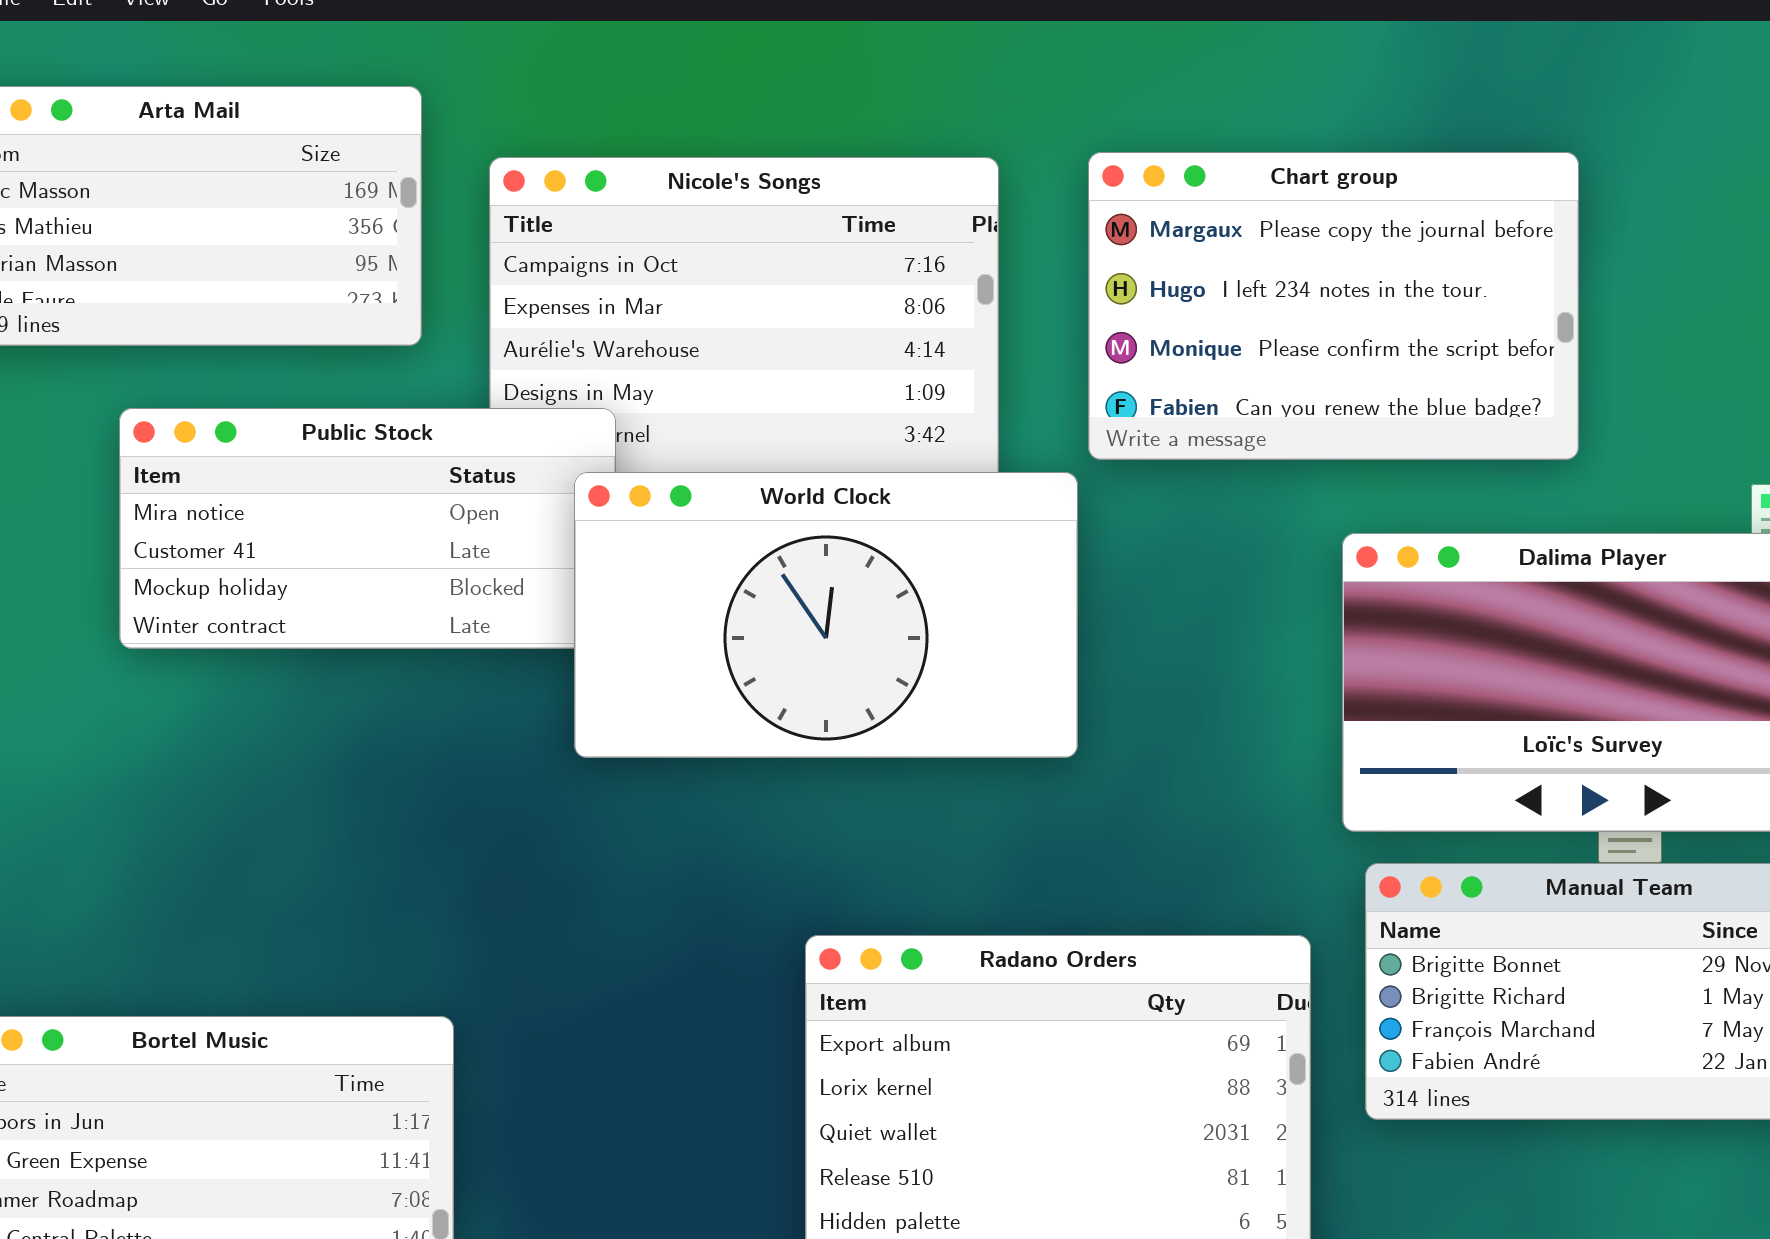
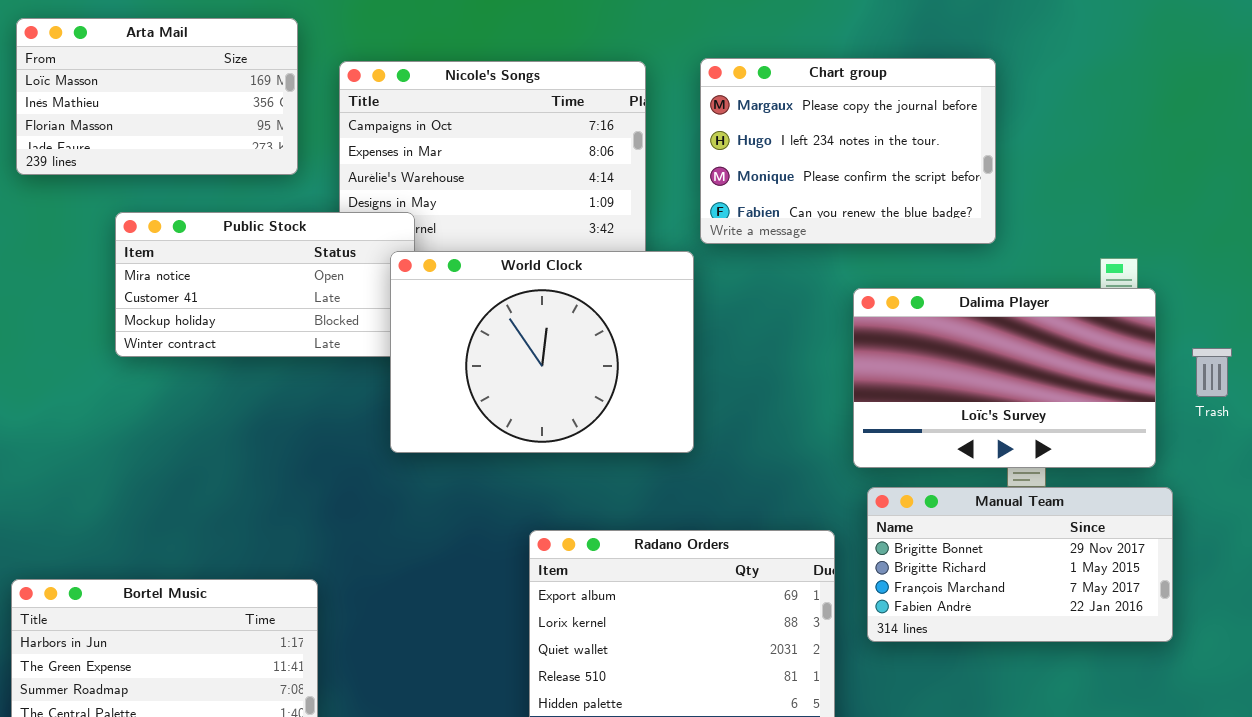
World Clock: [574,472,1078,758] -> [390,251,694,453], resized

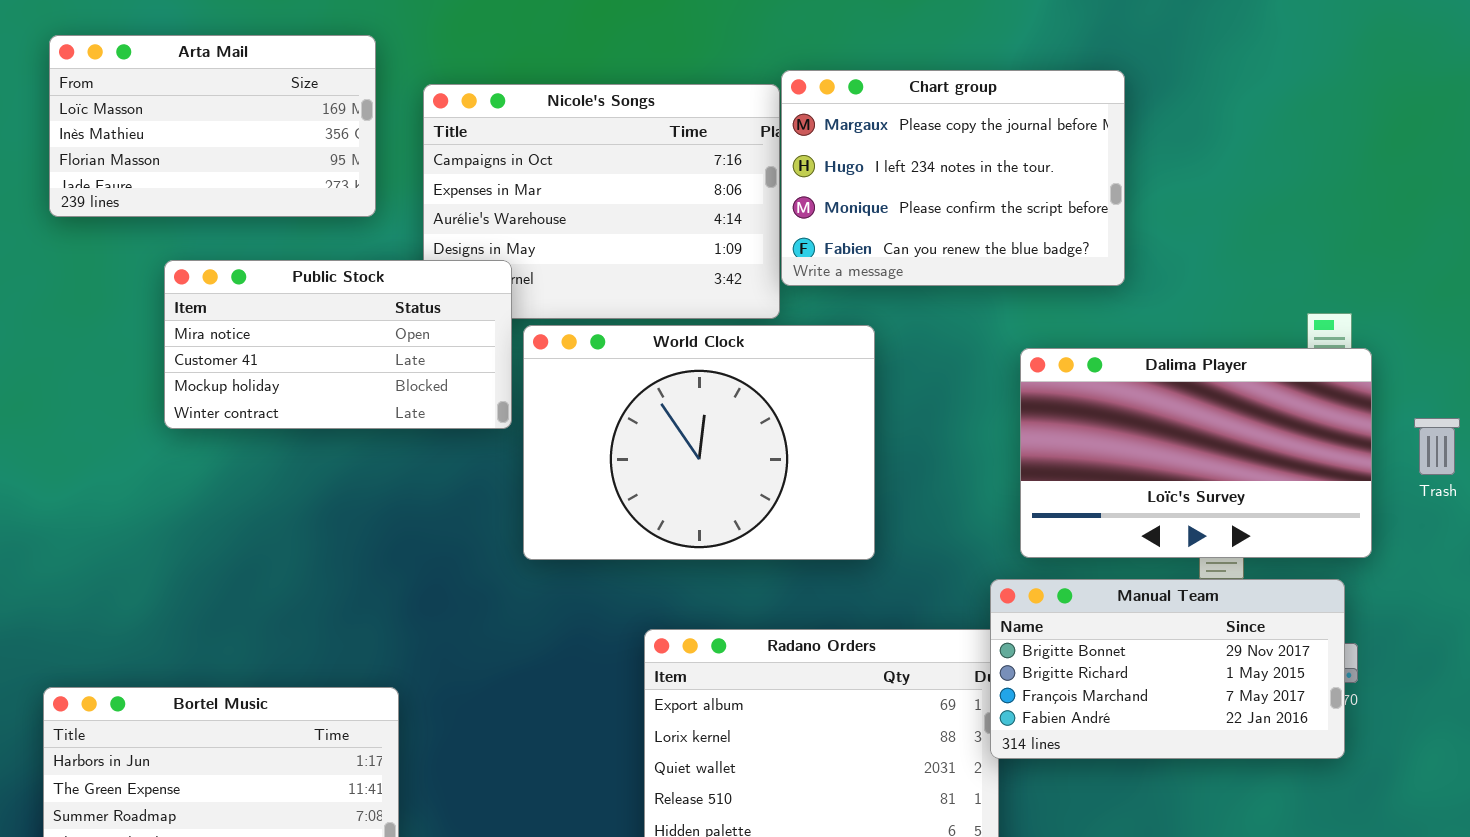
Chart group: [700,58,996,244] -> [781,70,1125,286], moved
World Clock: [390,251,694,453] -> [523,325,875,560], moved
Manual Team: [867,487,1173,642] -> [990,579,1345,759], moved

